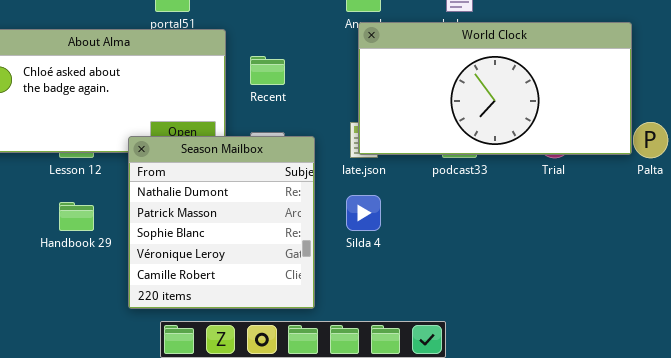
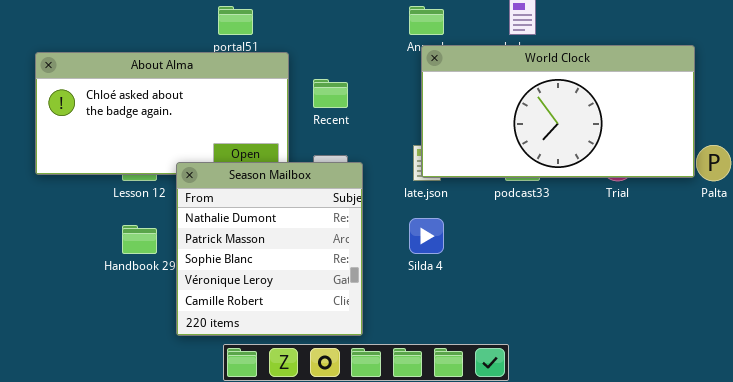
Season Mailbox: [128,136,315,309] -> [176,162,363,336], moved

